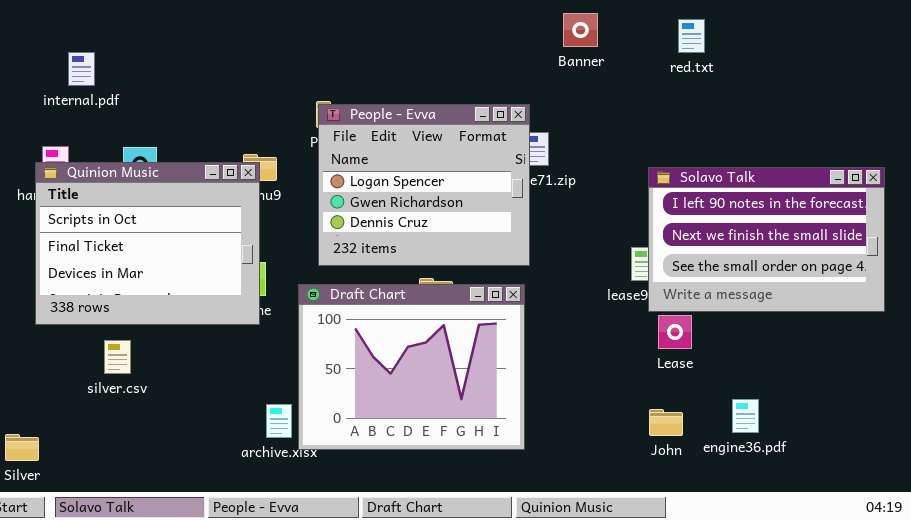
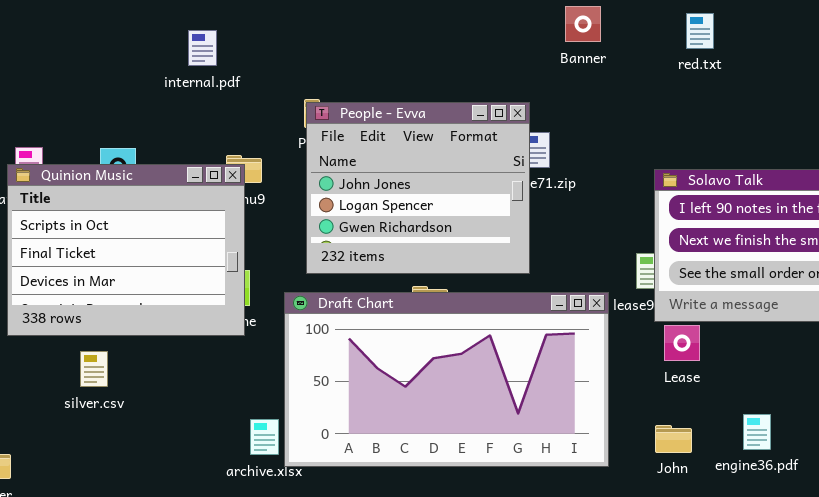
internal.pdf: [68,52,95,86] -> [188,30,217,66], moved
People - Evva: [318,104,530,266] -> [306,102,530,274], scrolled up 1 row
Draft Chart: [298,284,525,450] -> [284,292,609,467], resized

